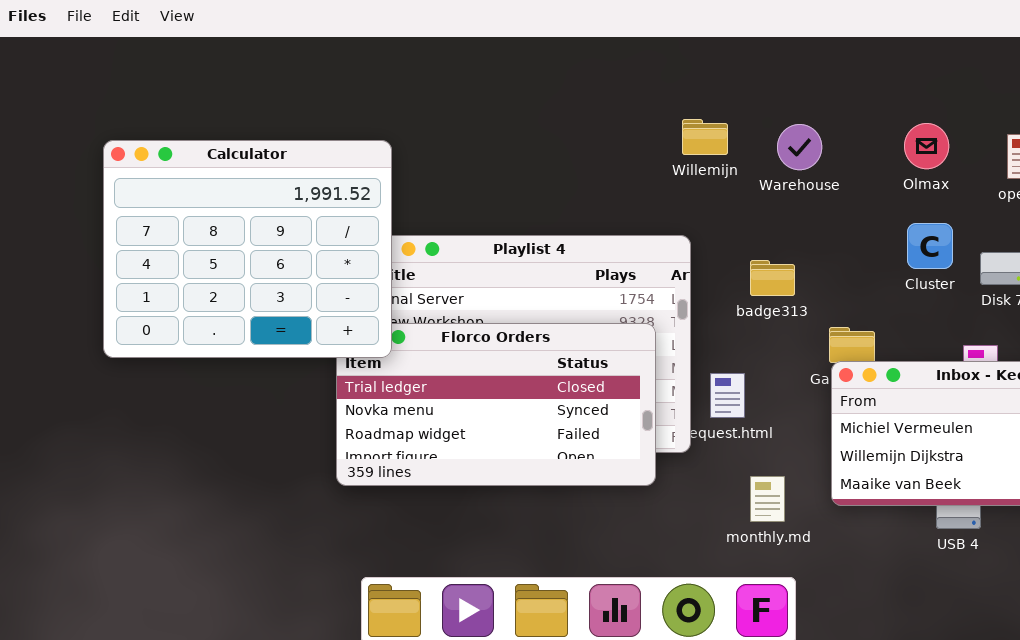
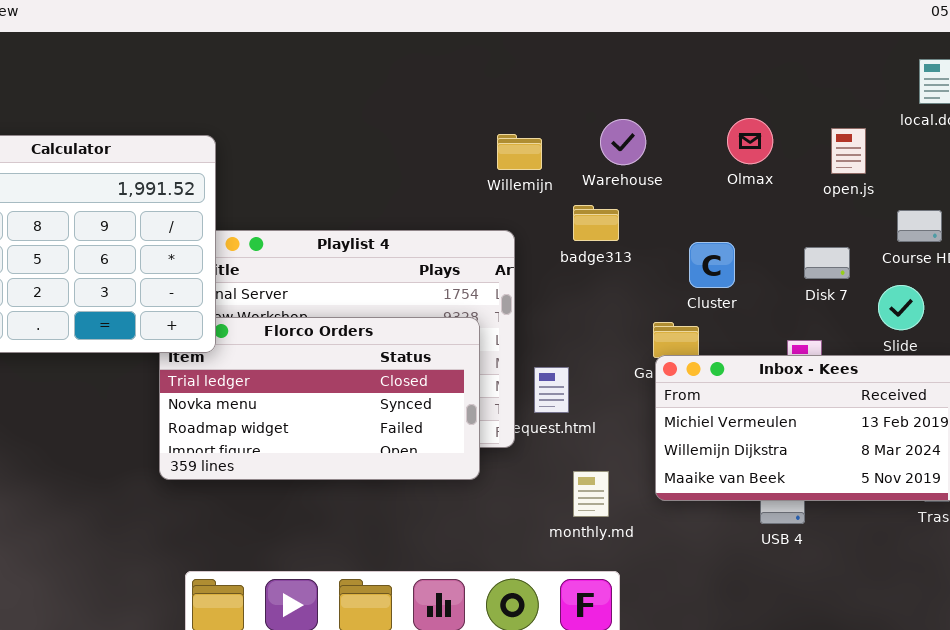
Willemijn: [682,119,728,155] -> [497,134,542,170], moved
Cluster: [907,223,953,269] -> [689,242,735,288], moved
badge313: [750,260,795,296] -> [573,205,619,241], moved

